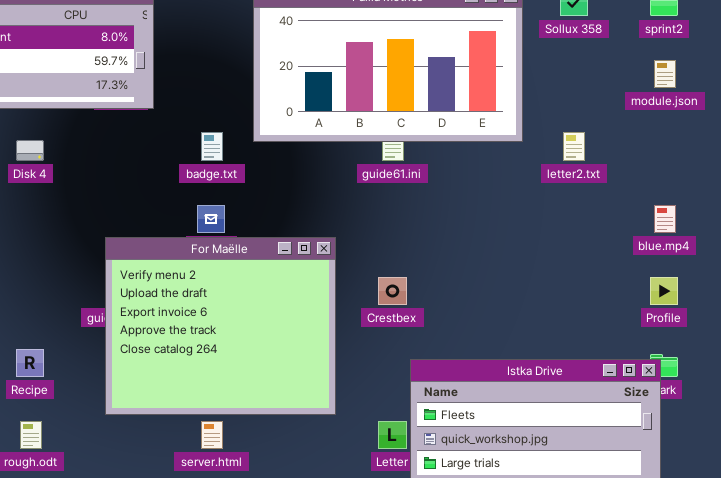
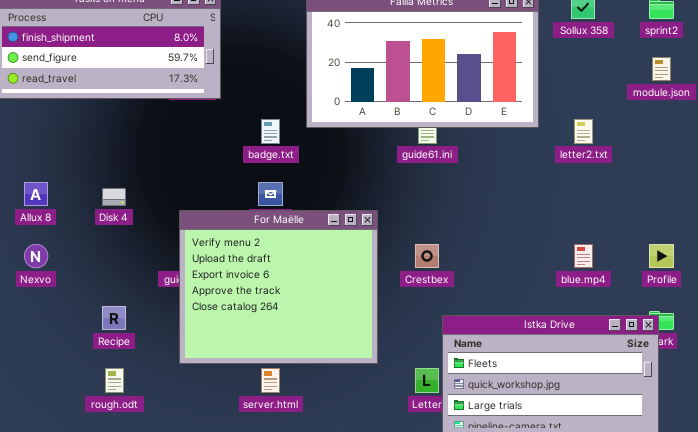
Disk 4: [16,140,44,161] -> [102,188,126,206], moved
blue.mp4: [654,205,676,233] -> [574,244,593,268], moved

